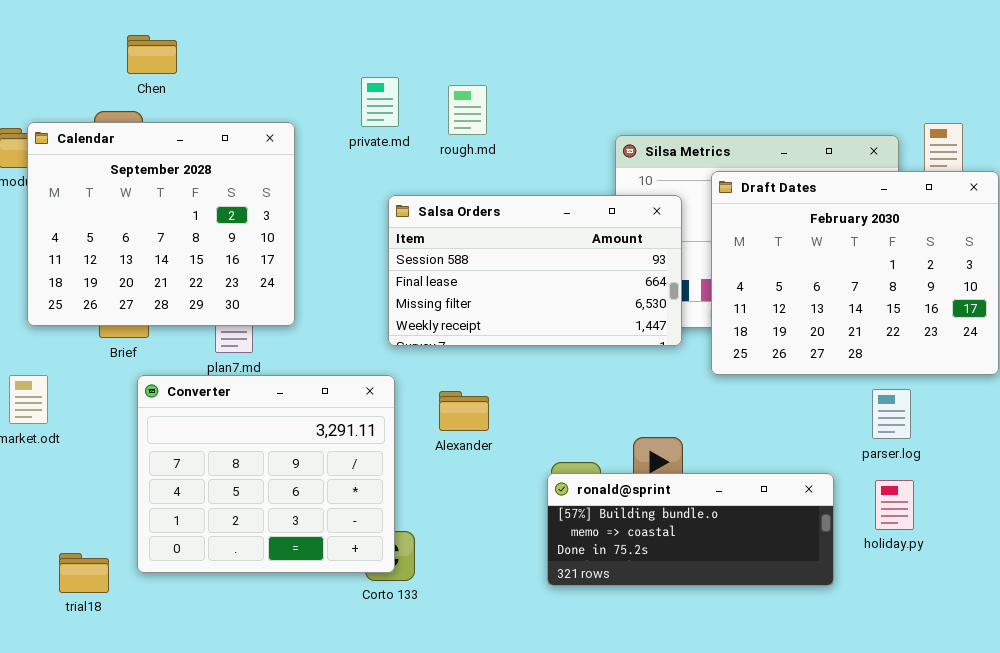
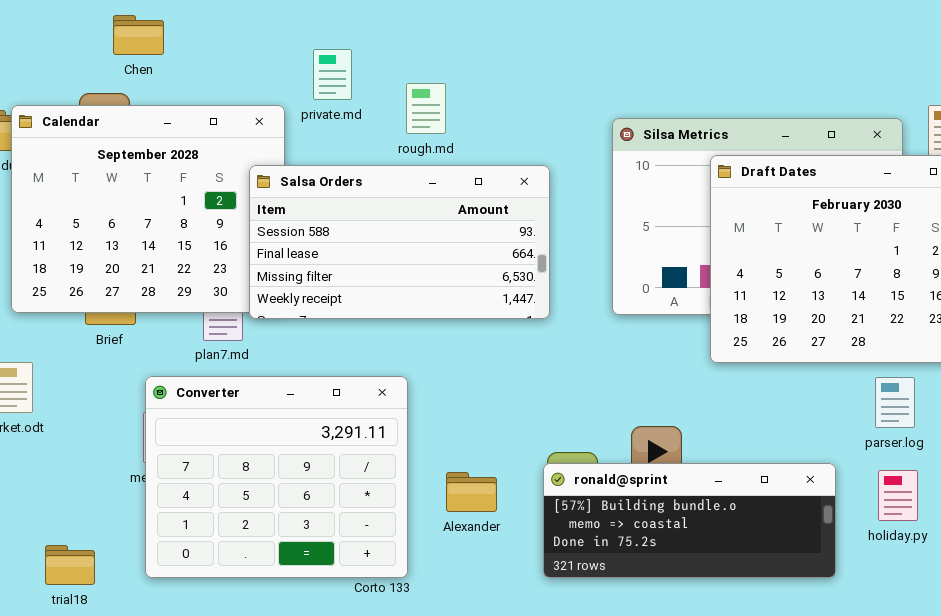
private.md: [361,77,399,127] -> [313,49,352,100], moved
rough.md: [448,85,487,135] -> [406,83,446,134], moved
Salsa Orders: [388,195,682,346] -> [249,165,550,319], moved
Converter: [137,375,395,573] -> [145,376,408,578], moved
Alexander: [439,391,489,431] -> [446,472,497,512], moved

